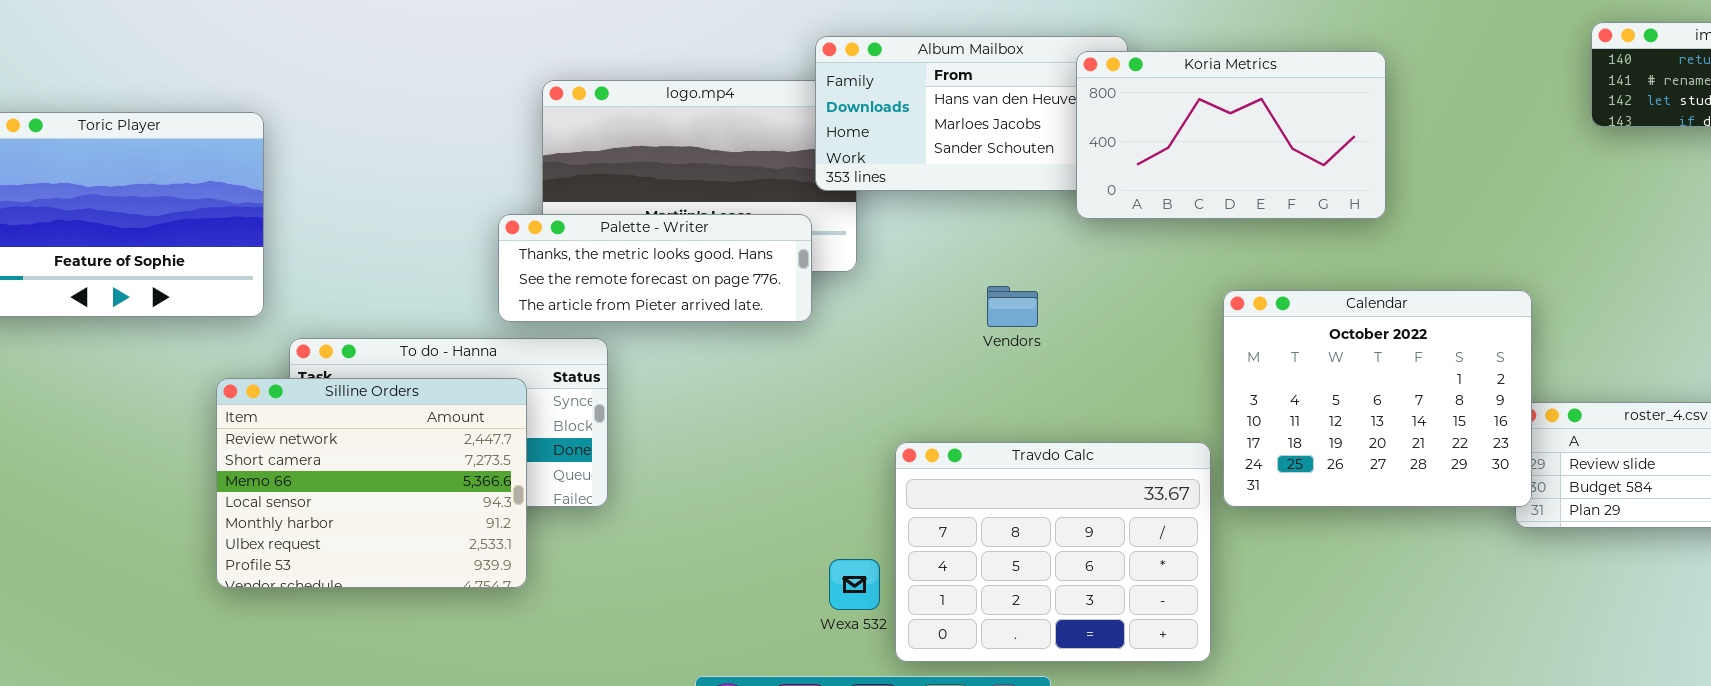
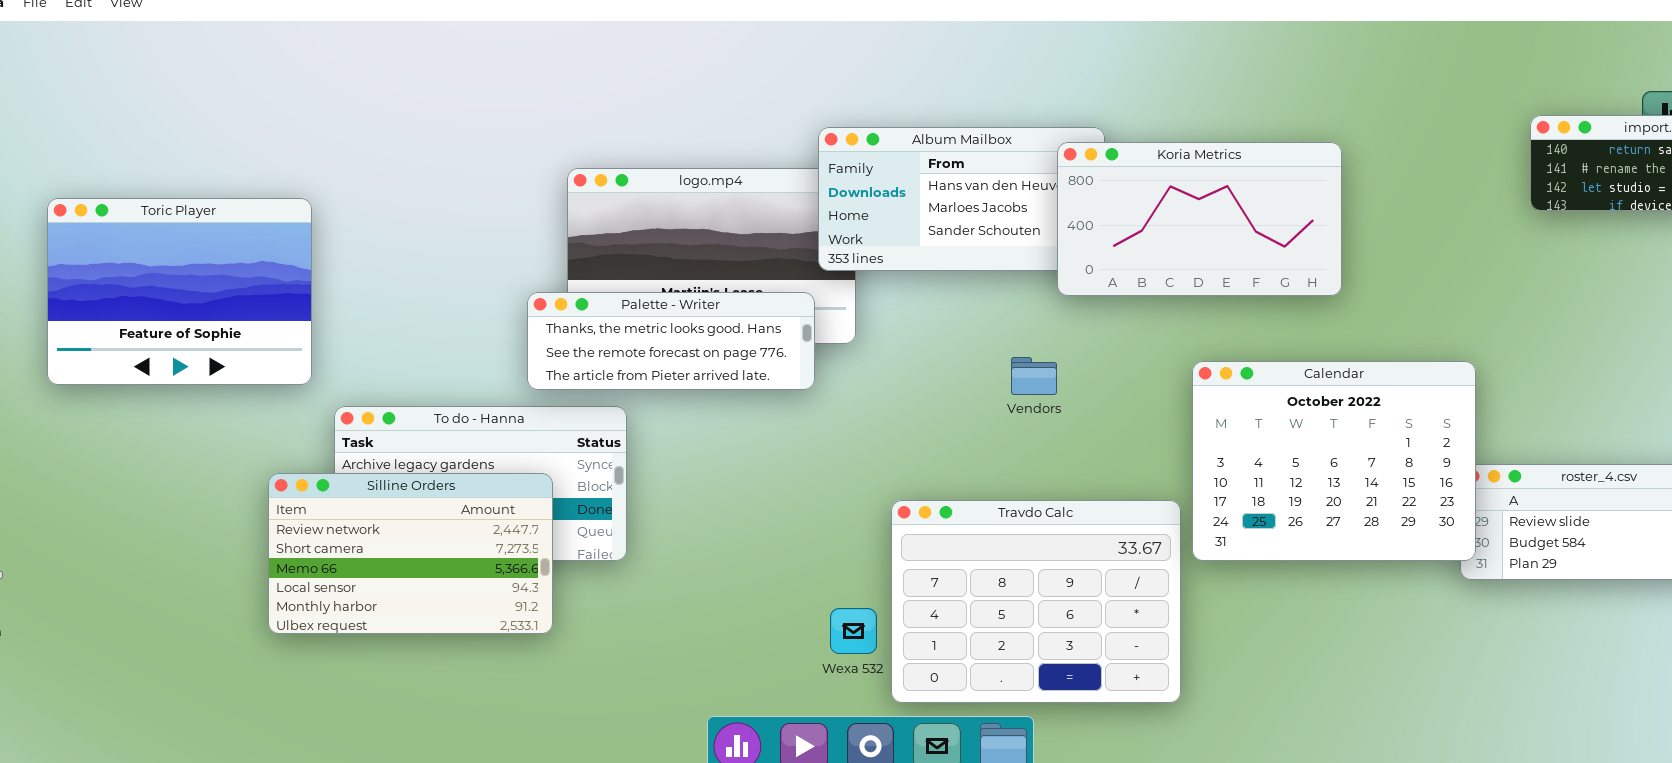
Vendors: [987,286,1038,327] -> [1011,357,1057,395], moved
Silline Orders: [216,378,527,588] -> [268,473,553,634], resized

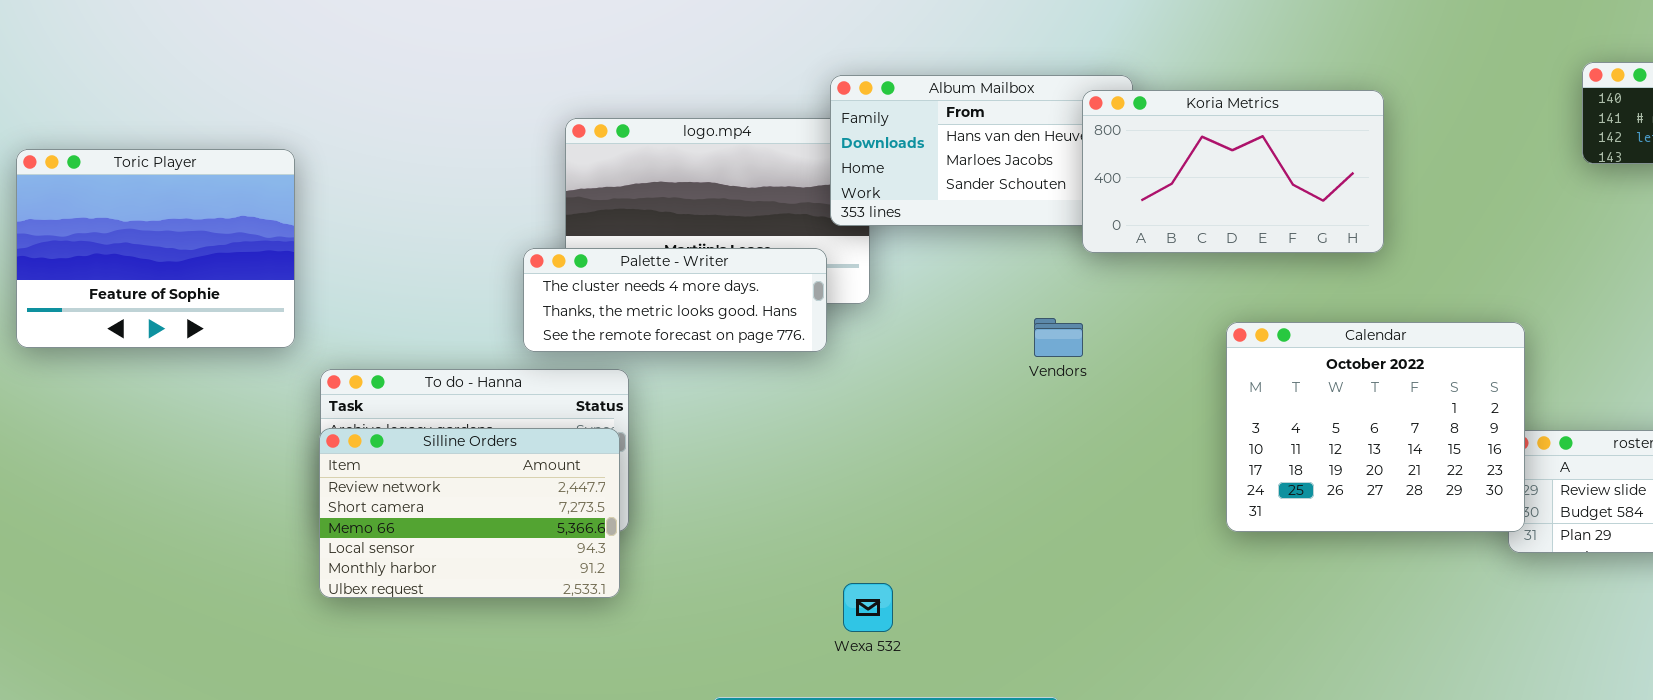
Palette - Writer: [527,292,815,390] -> [523,248,827,352], scrolled up 1 row
Silline Orders: [268,473,553,634] -> [319,428,620,598], moved
Travdo Calc: [891,500,1181,703] -> none, closed

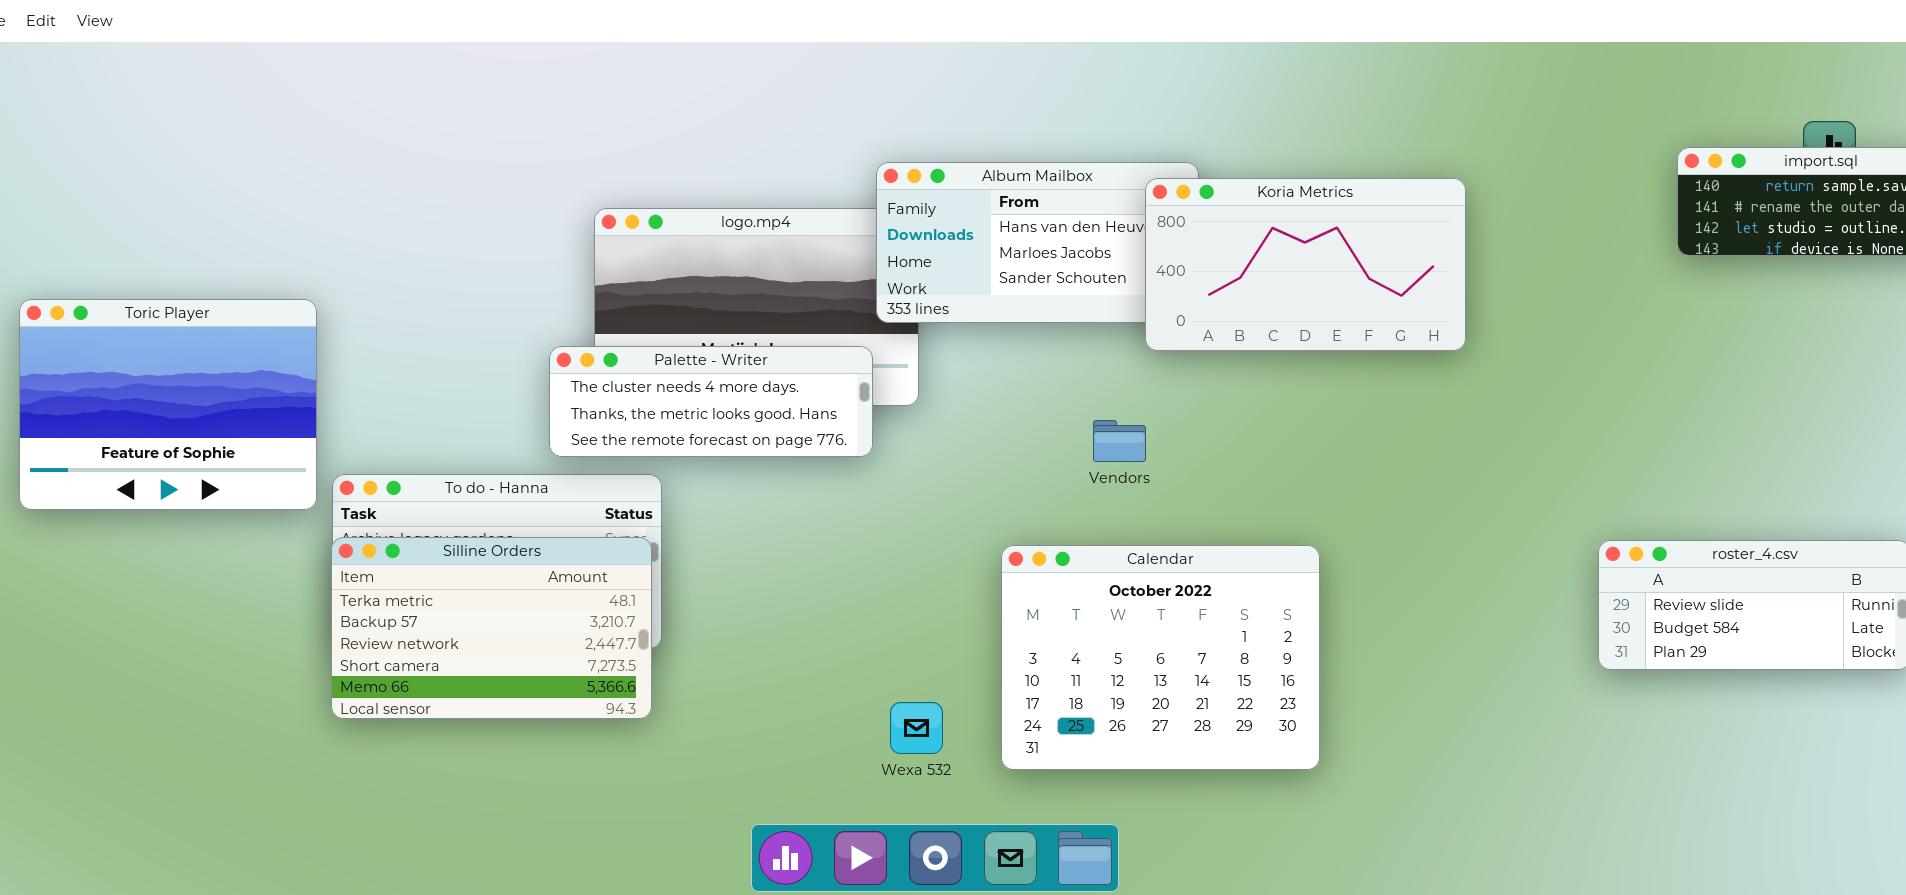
Toric Player: [16,149,295,348] -> [19,299,317,510], moved
Calendar: [1226,322,1525,532] -> [1001,545,1320,770], moved
Silline Orders: [319,428,620,598] -> [331,537,652,719], scrolled up 2 rows

